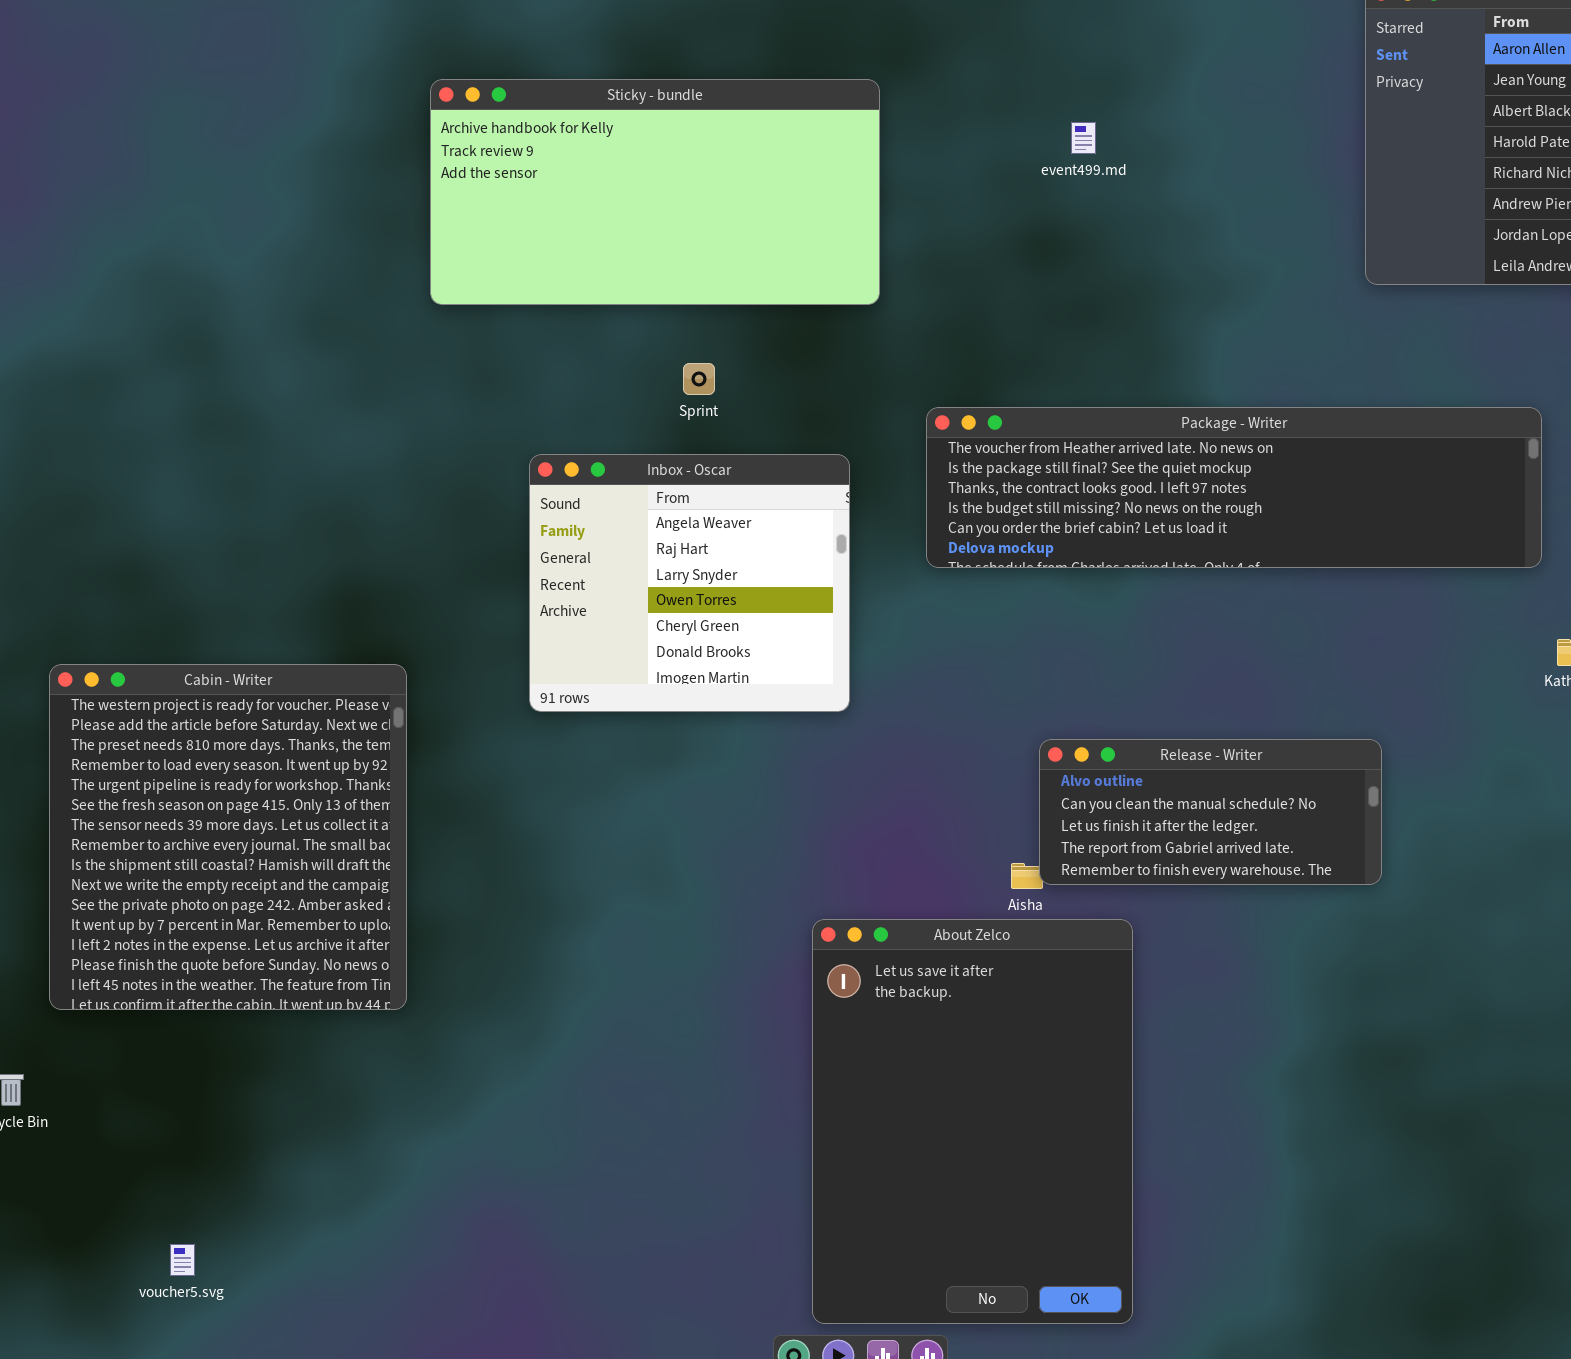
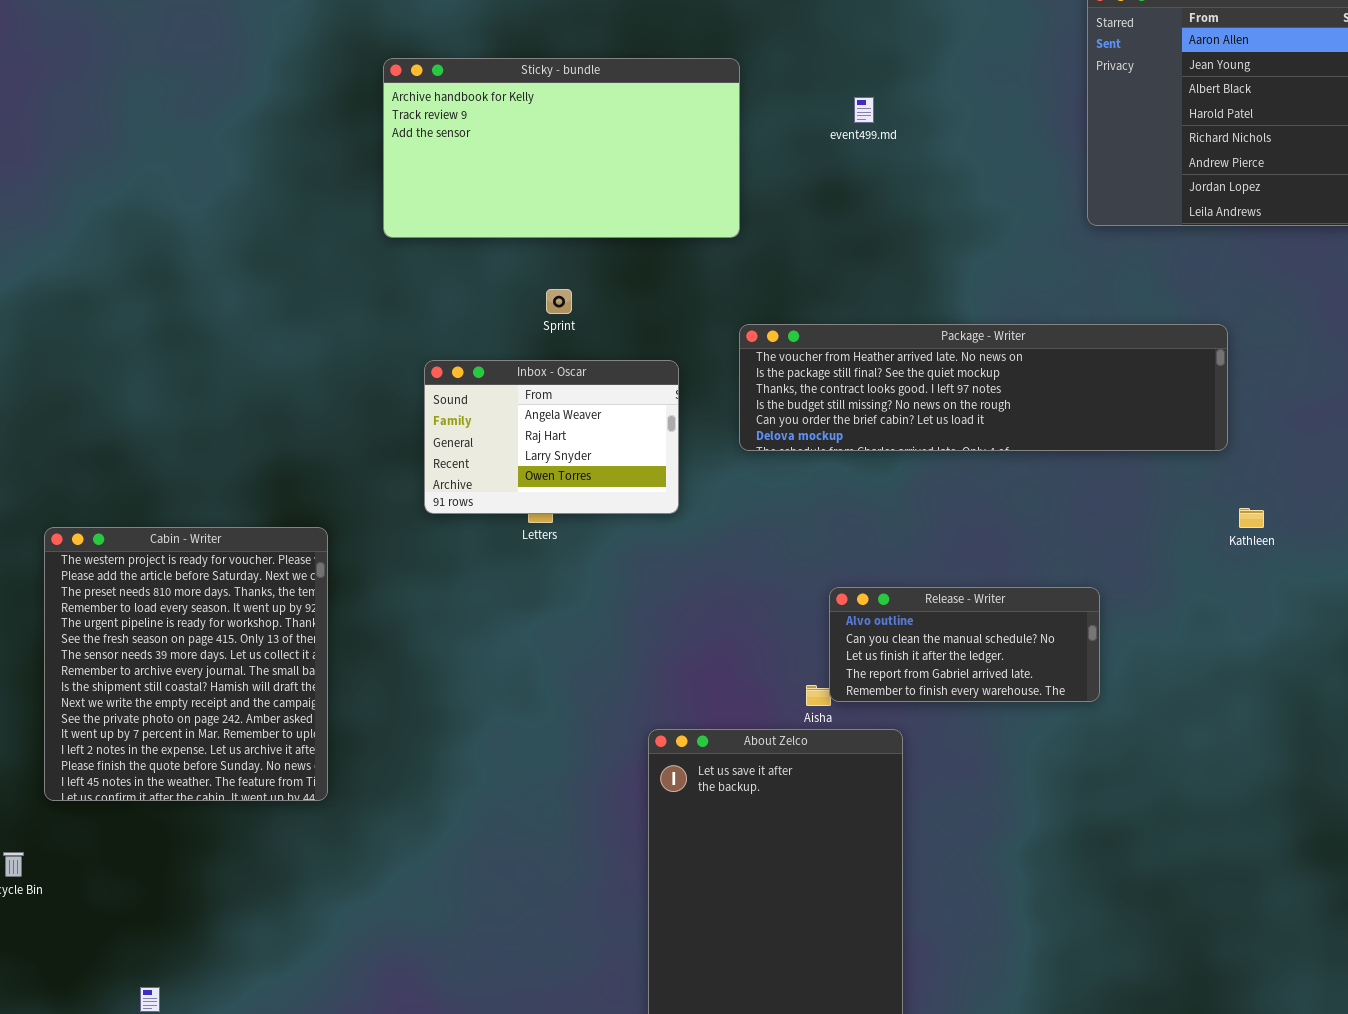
Sticky - bundle: [430,79,880,305] -> [383,58,740,238], moved
Inbox - Oscar: [529,454,850,712] -> [424,360,679,514], resized

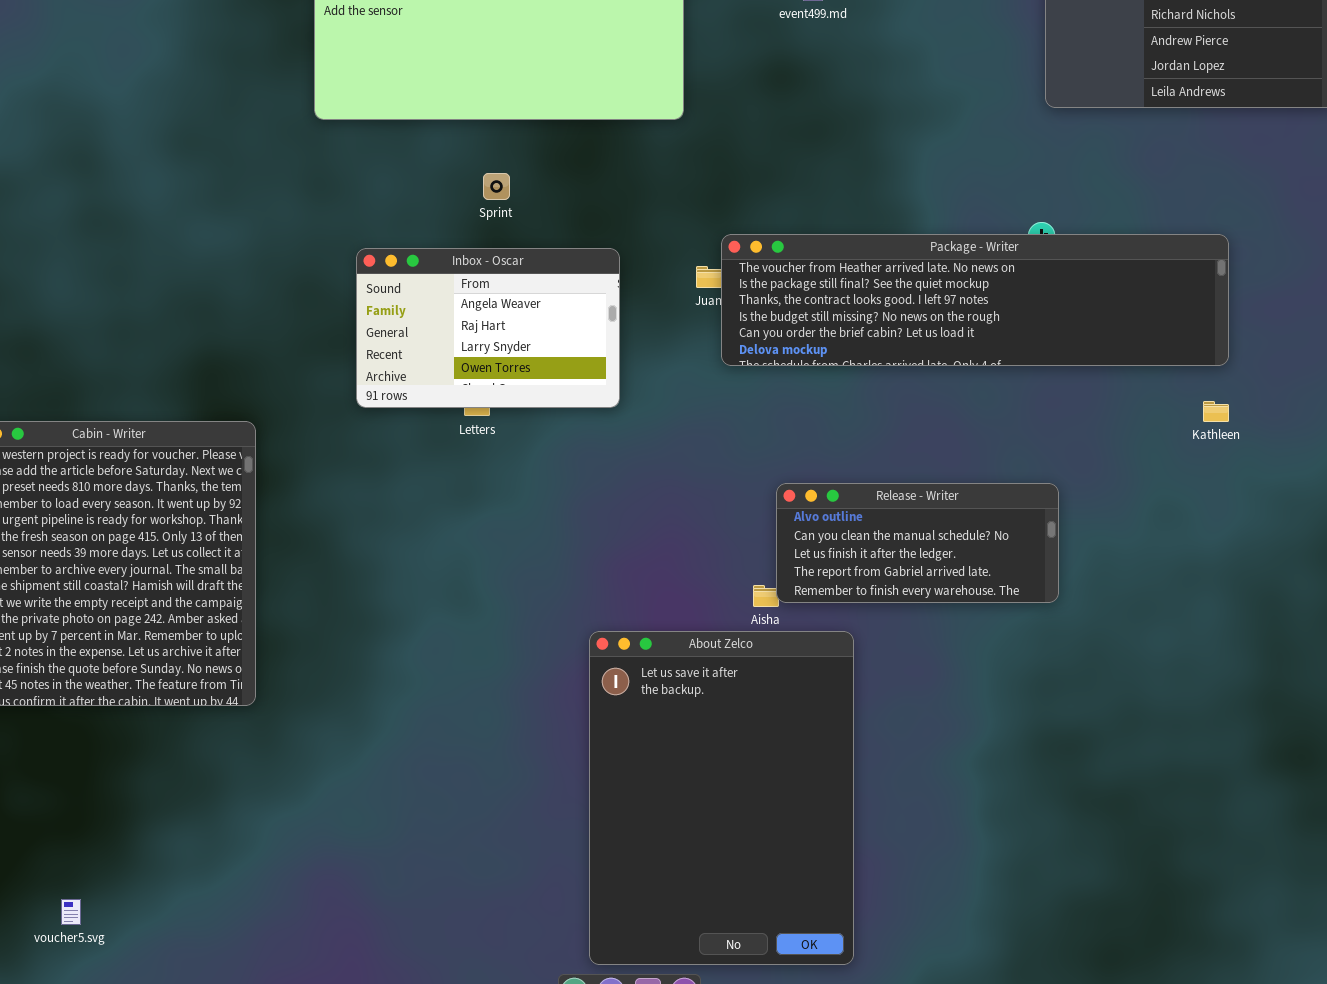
Package - Writer: [739,324,1228,451] -> [721,234,1229,366], moved

